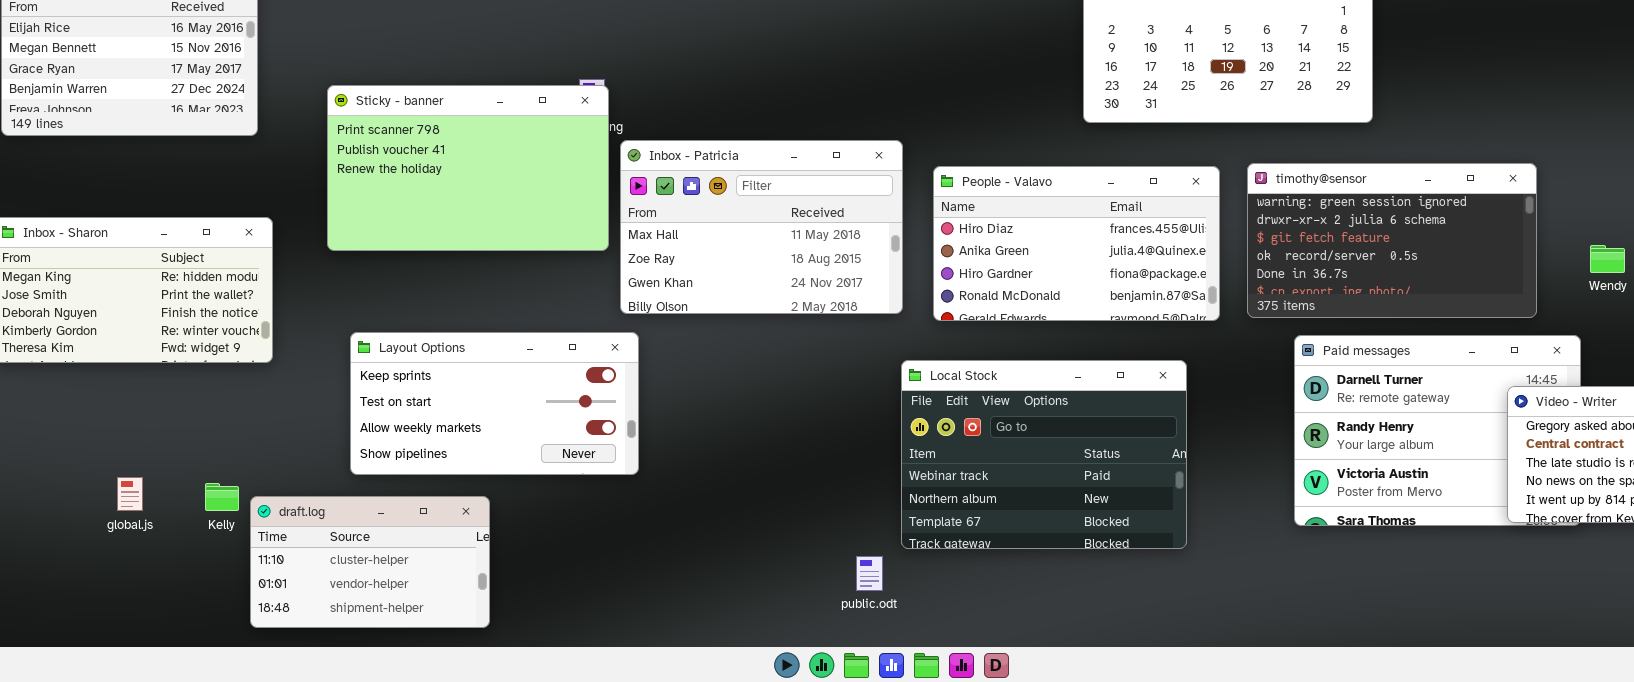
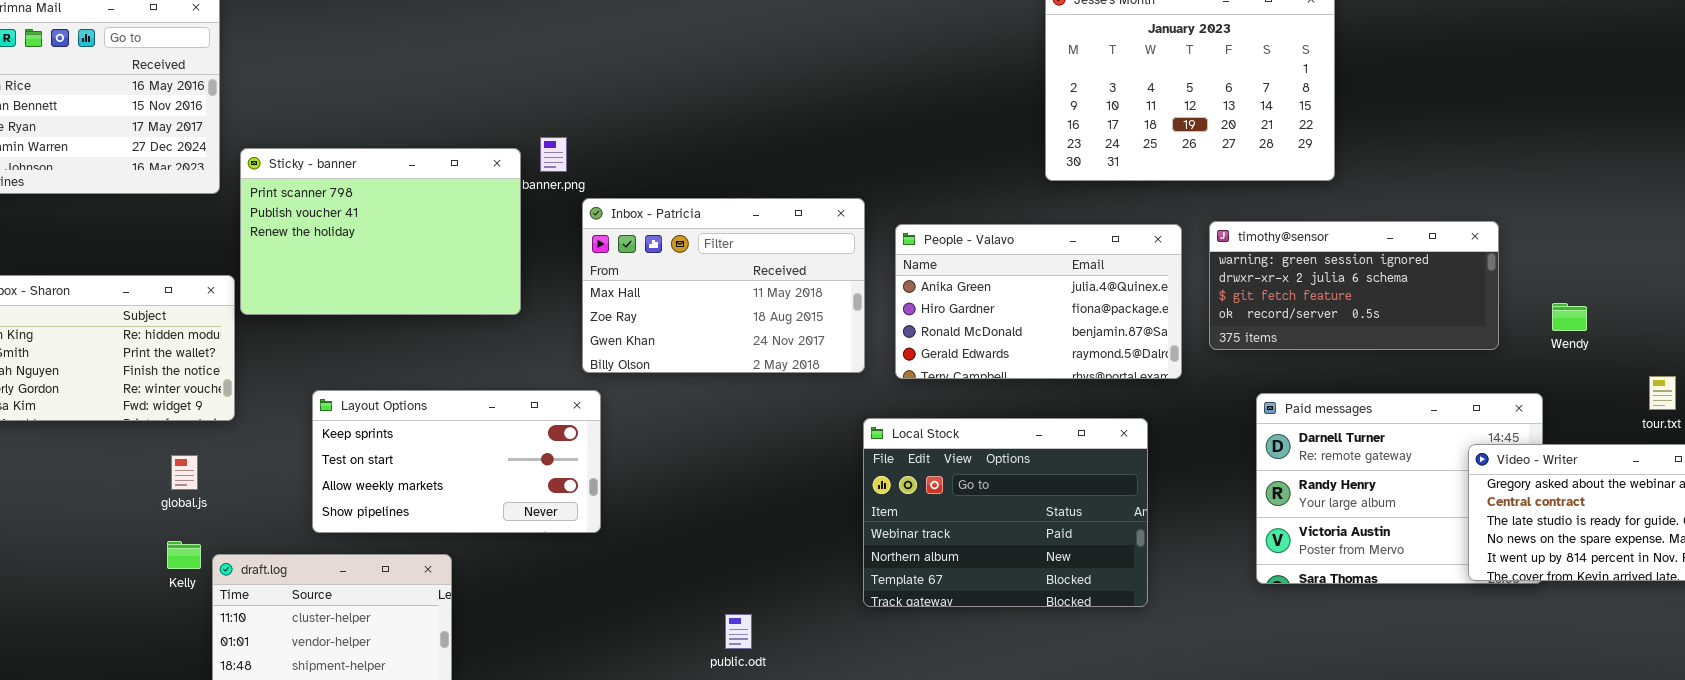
Sticky - banner: [327,85,609,251] -> [240,148,521,315], moved
timothy@sensor: [1247,163,1537,318] -> [1209,221,1499,350], resized
People - Valavo: [933,166,1220,321] -> [895,224,1182,379], scrolled down 1 row
global.js: [117,477,143,511] -> [171,455,198,490], moved
public.odt: [856,556,883,591] -> [725,614,752,649], moved

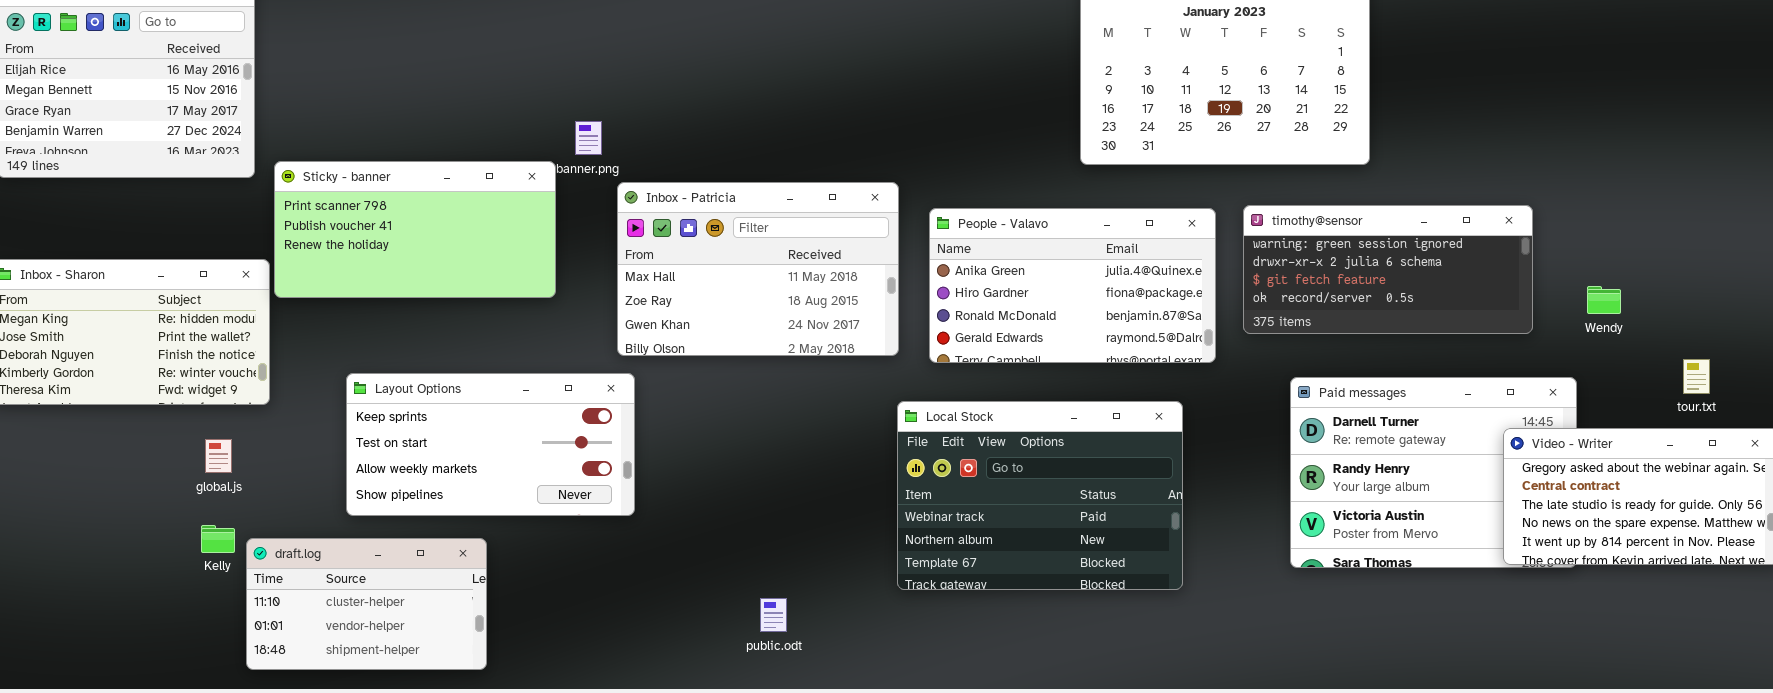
Sticky - banner: [240,148,521,315] -> [274,161,556,298], resized

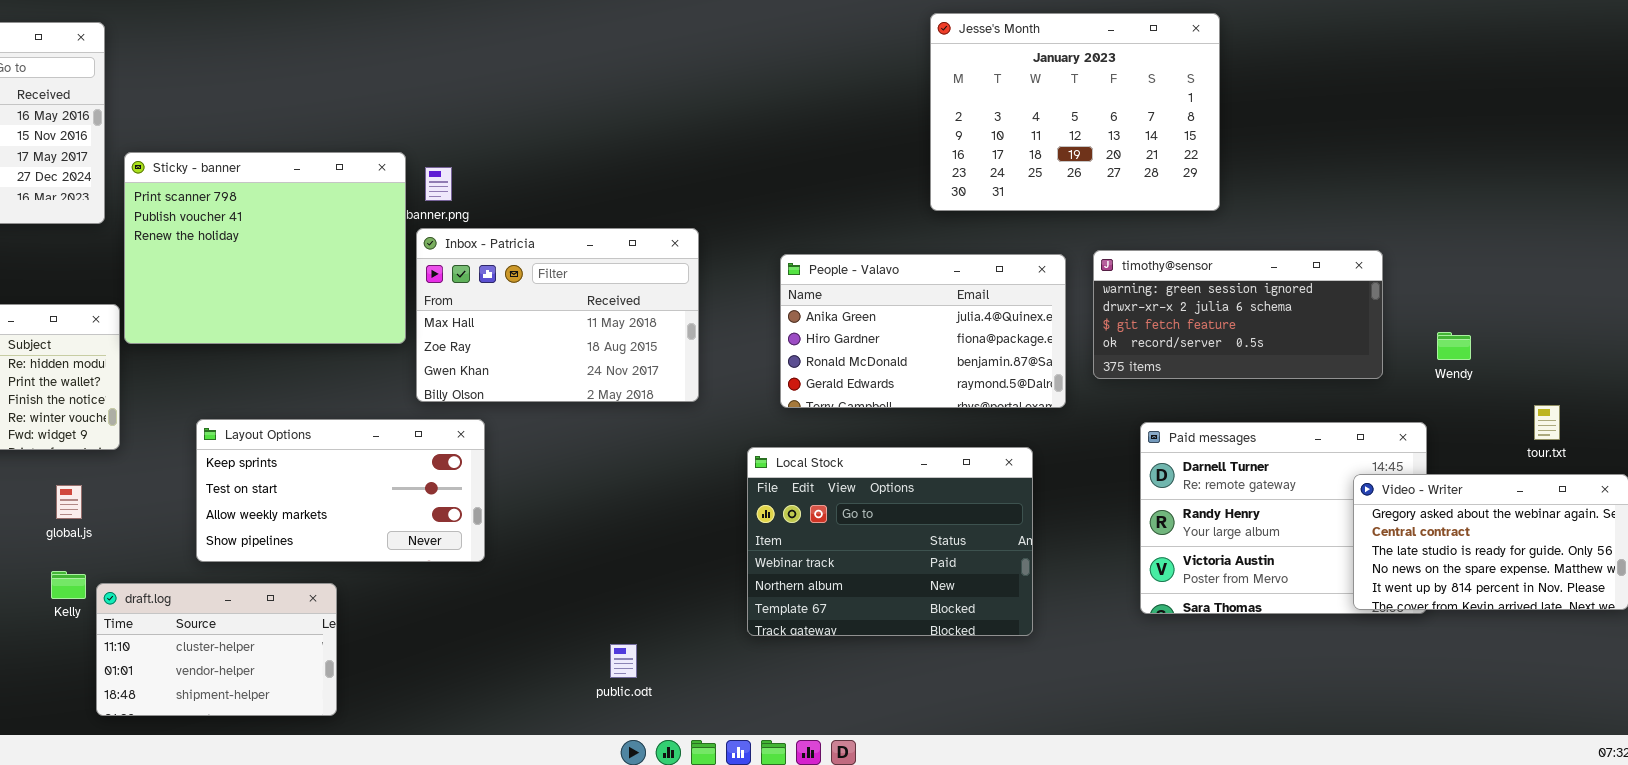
Sticky - banner: [274,161,556,298] -> [124,152,406,344], resized
Inbox - Patricia: [617,182,899,356] -> [416,228,699,402], moved

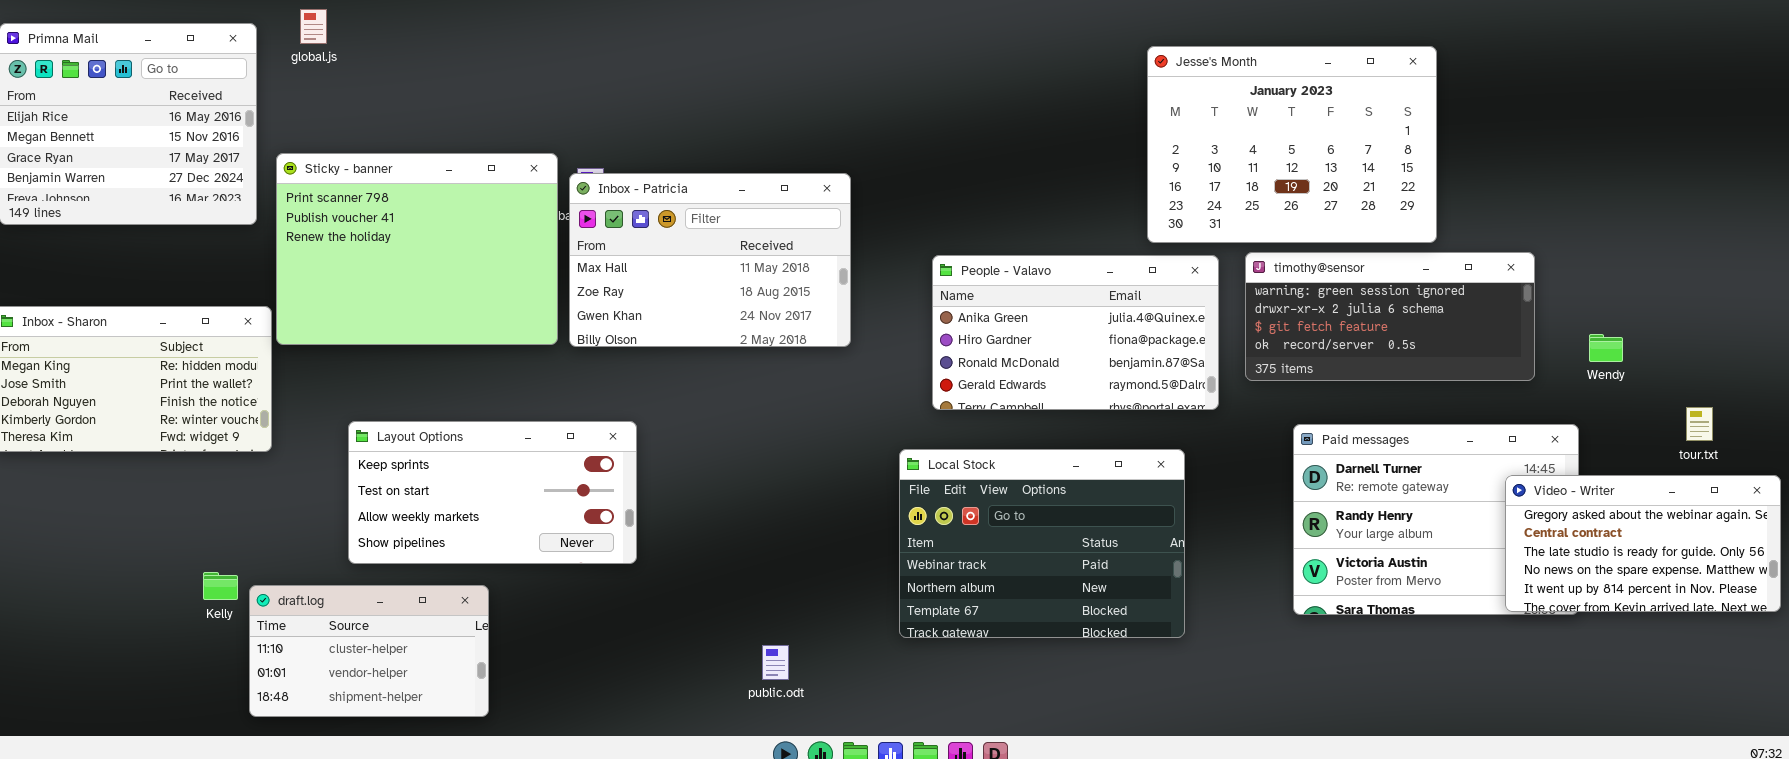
Jesse's Month: [930,13,1220,211] -> [1147,46,1437,243], moved
Inbox - Patricia: [416,228,699,402] -> [569,173,851,347], moved
global.js: [56,485,82,519] -> [300,9,327,44], moved

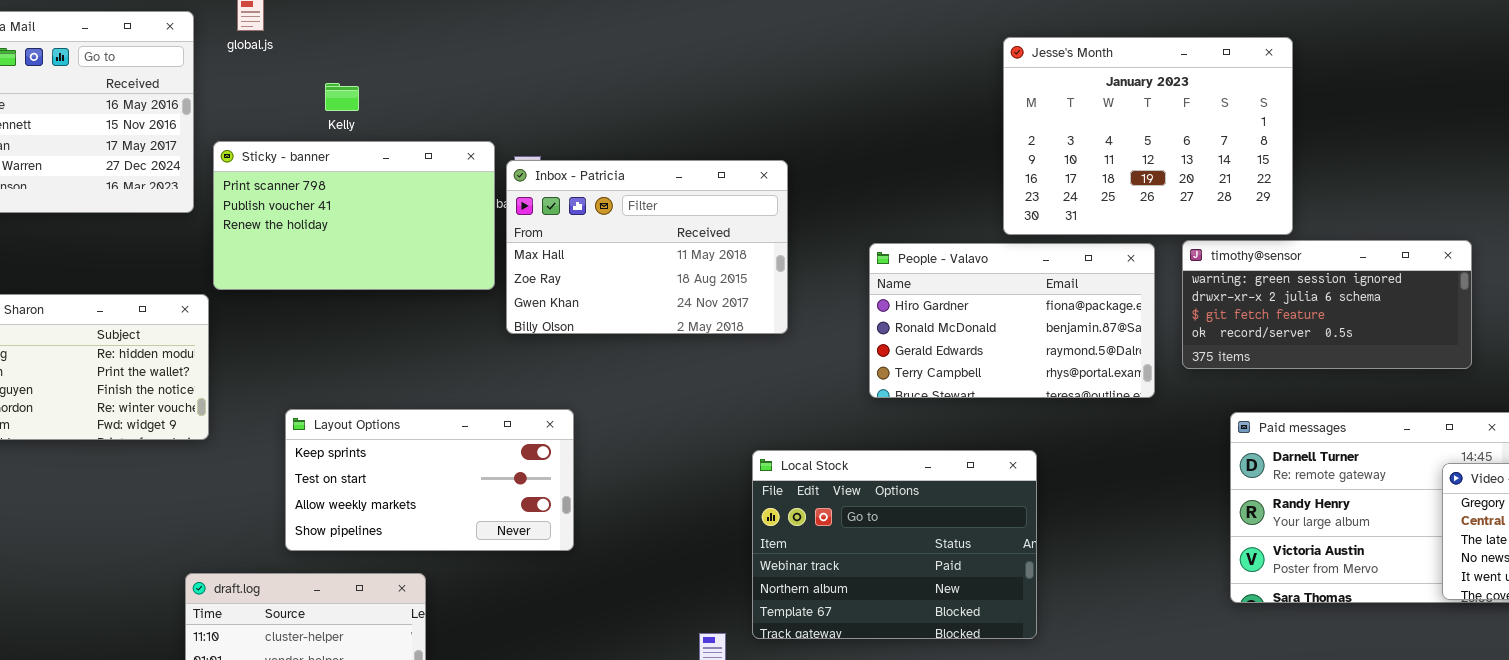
Jesse's Month: [1147,46,1437,243] -> [1003,37,1293,235], moved
Sticky - banner: [276,153,558,345] -> [213,141,495,290], resized
People - Valavo: [932,255,1219,410] -> [869,243,1155,398], scrolled down 1 row
Local Stock: [899,449,1185,638] -> [752,450,1037,639], moved
Kelly: [203,572,238,600] -> [325,83,359,111], moved

